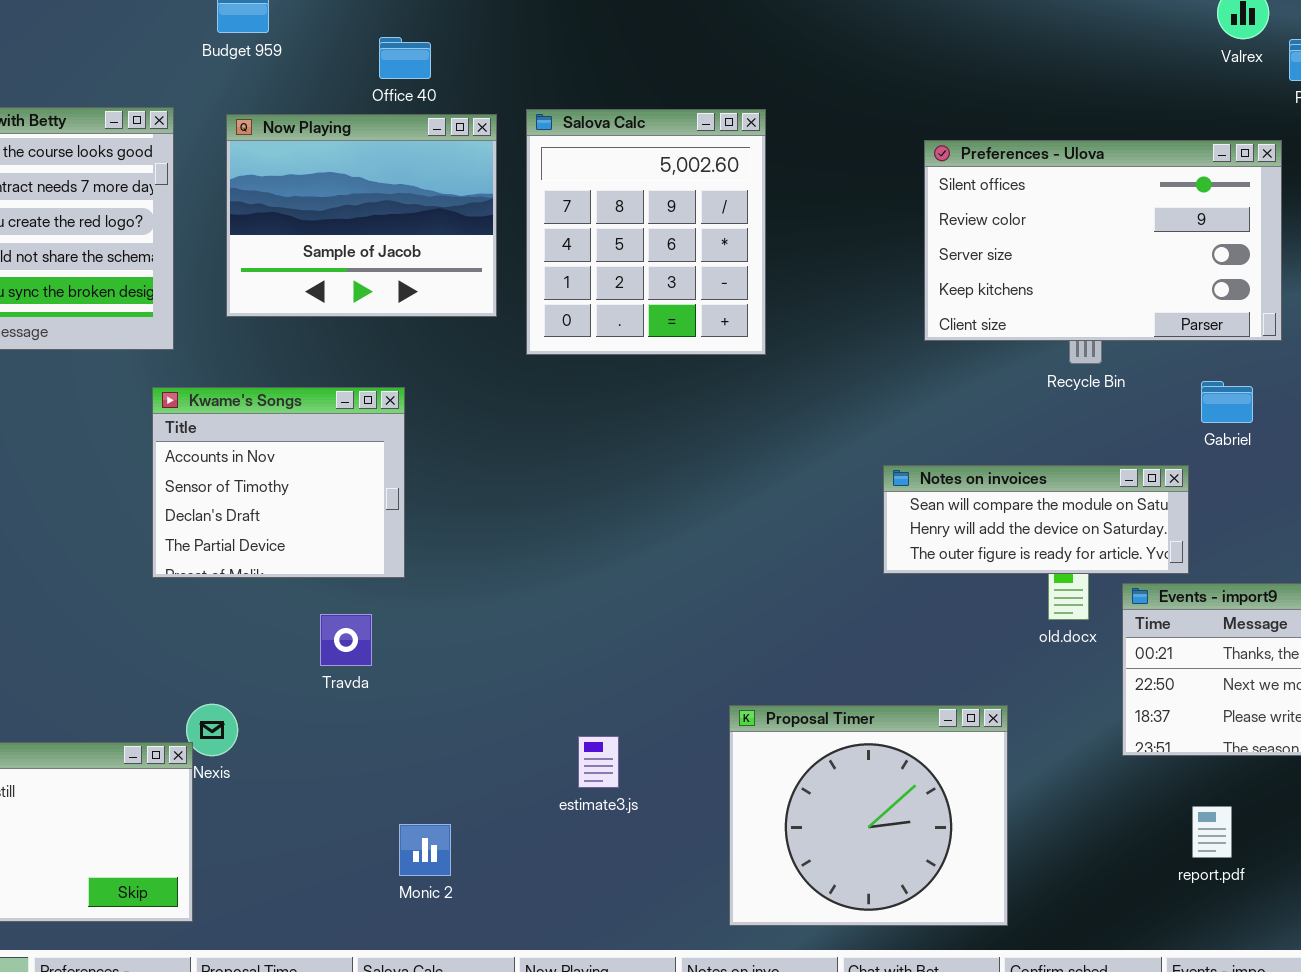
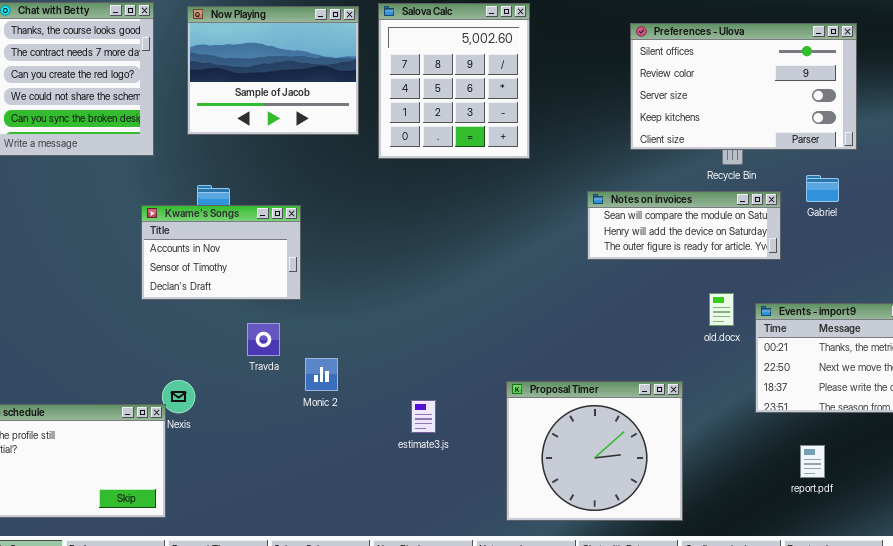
Kwame's Songs: [152,387,405,578] -> [141,205,301,300], resized
Notes on invoices: [883,465,1189,574] -> [587,191,781,260], moved
Monic 2: [399,824,451,876] -> [305,358,338,391], moved

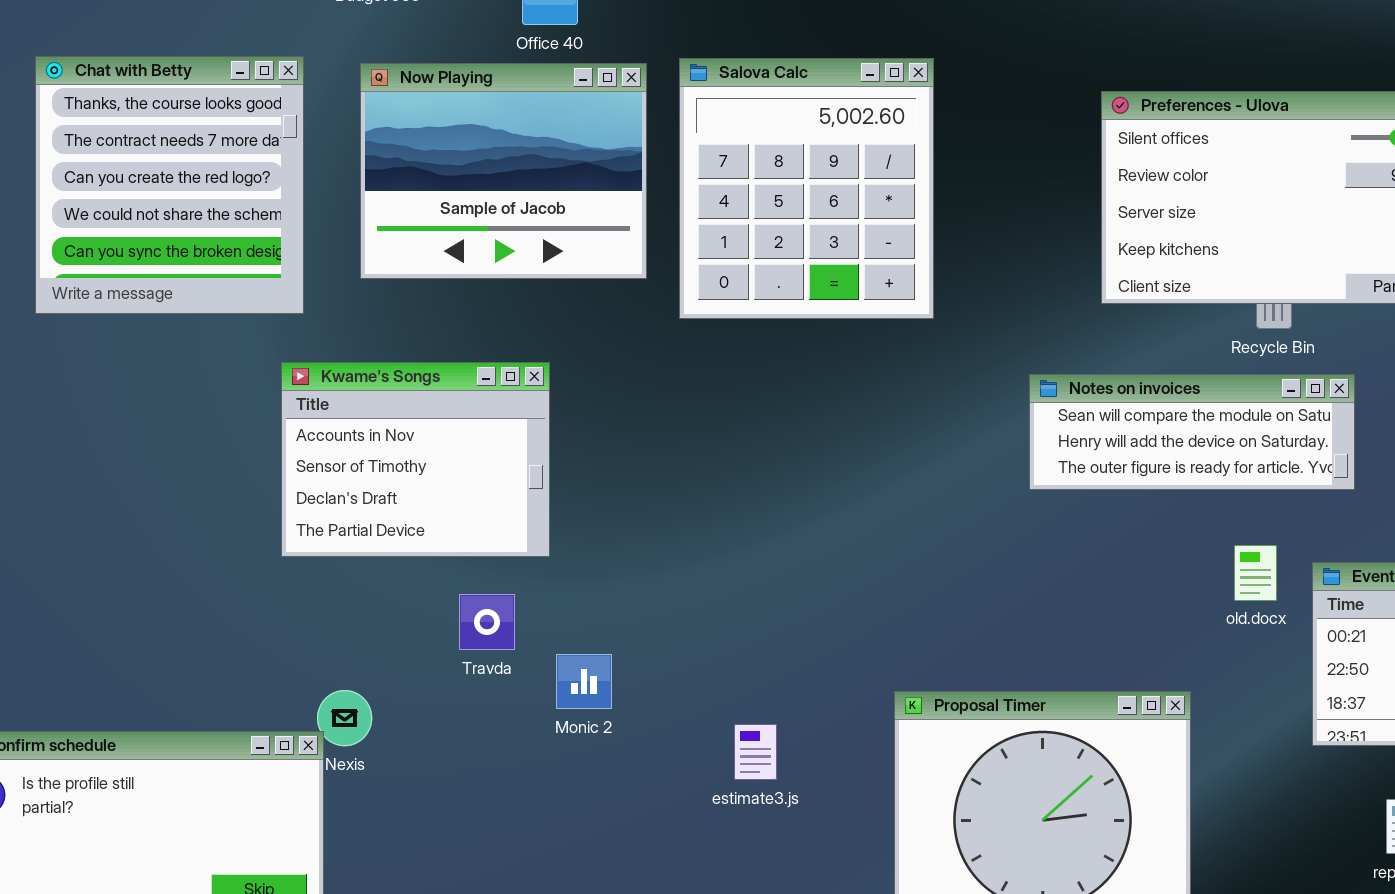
Kwame's Songs: [141,205,301,300] -> [281,362,550,557], resized

